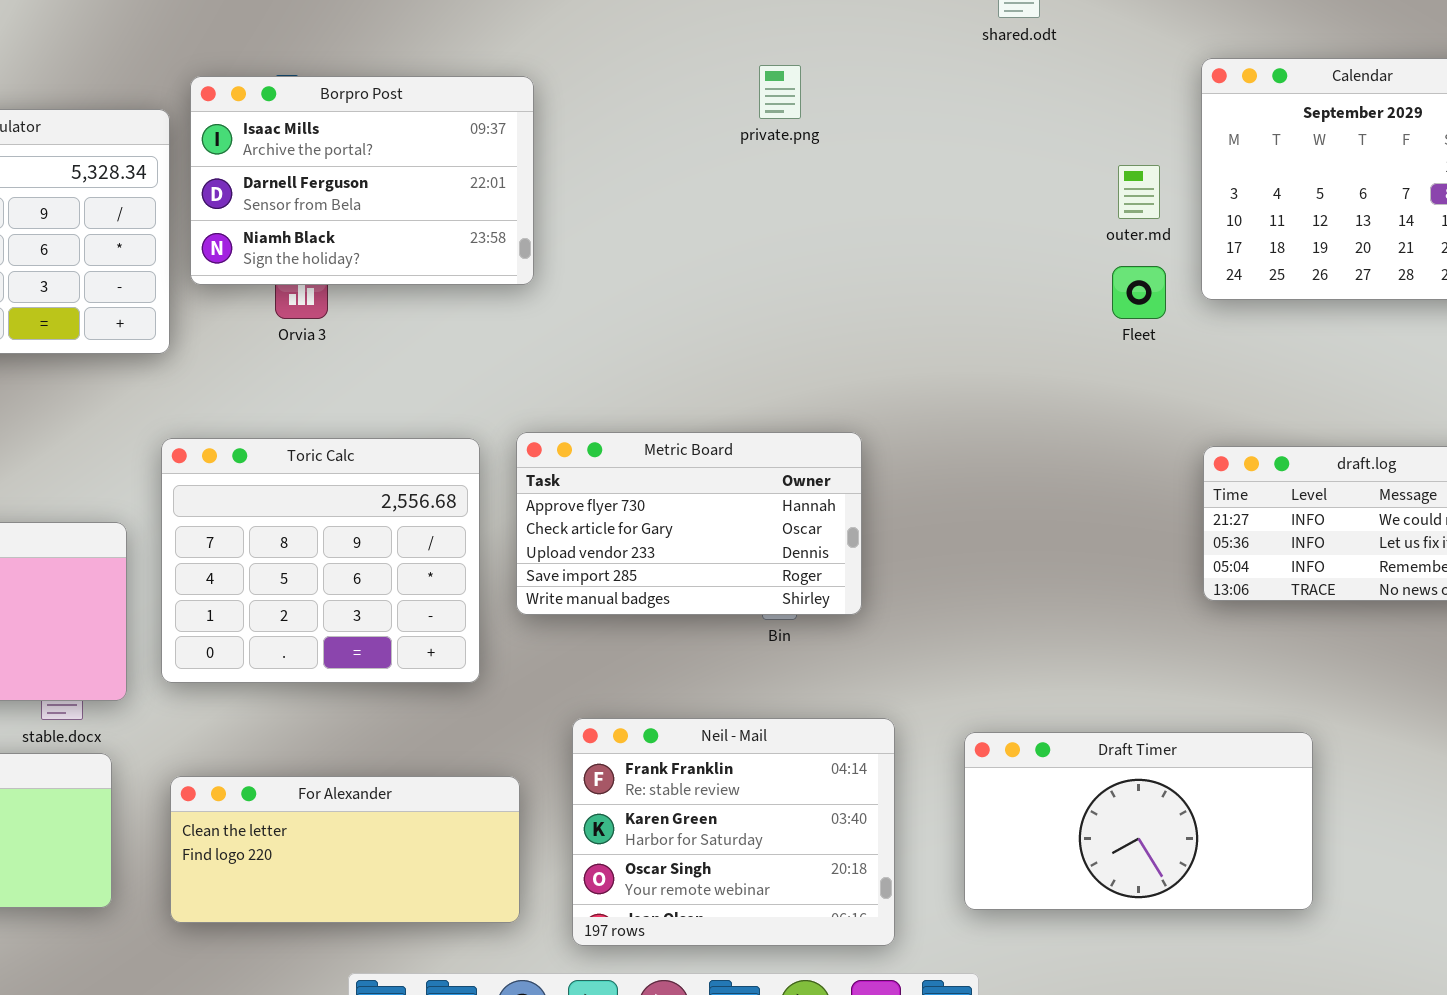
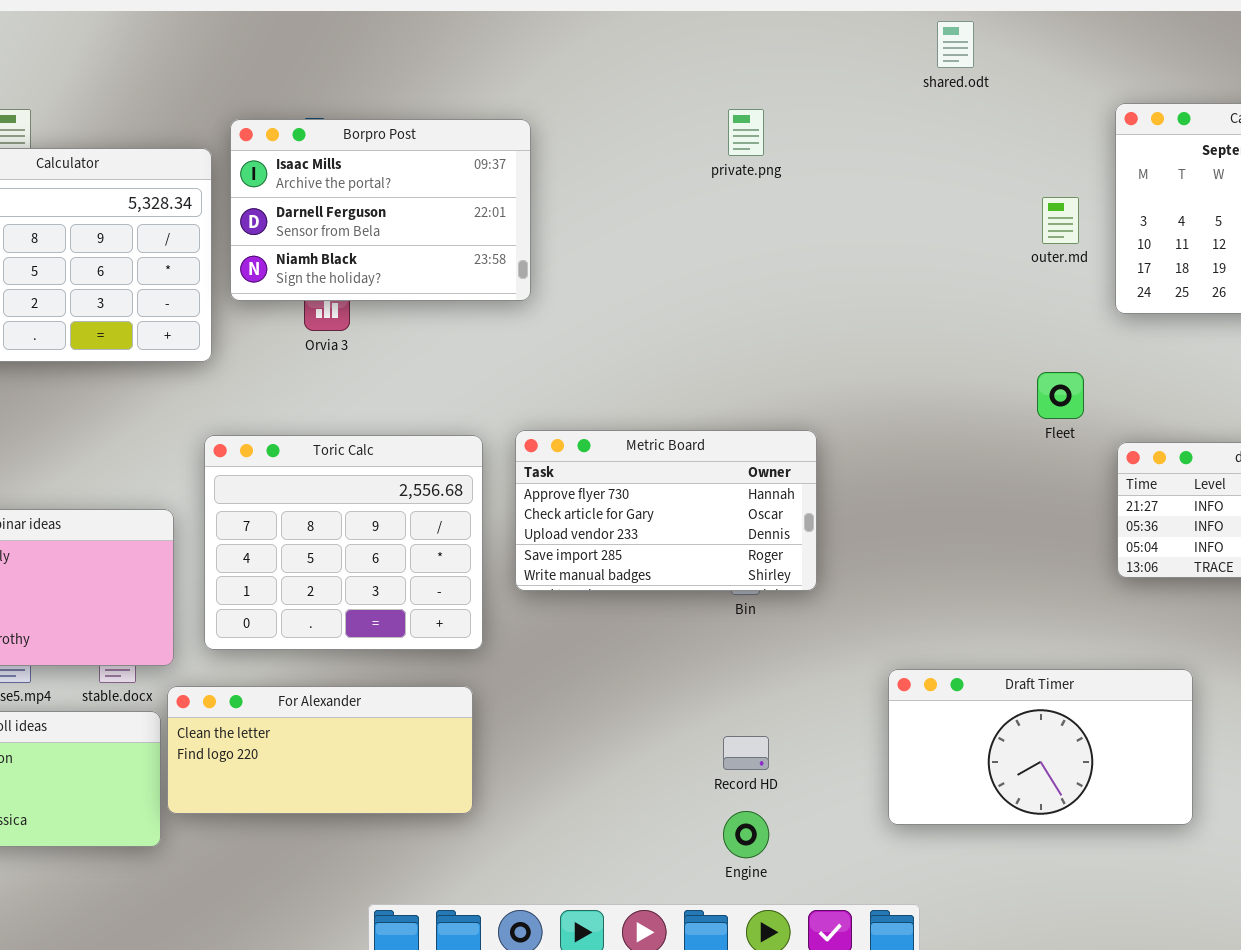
Fleet: [1112,266,1166,319] -> [1037,372,1084,419], moved
Neil - Mail: [572,718,895,946] -> none, closed
Draft Timer: [964,732,1313,910] -> [888,669,1193,825], moved
For Alexander: [170,776,520,923] -> [167,686,473,814], moved

